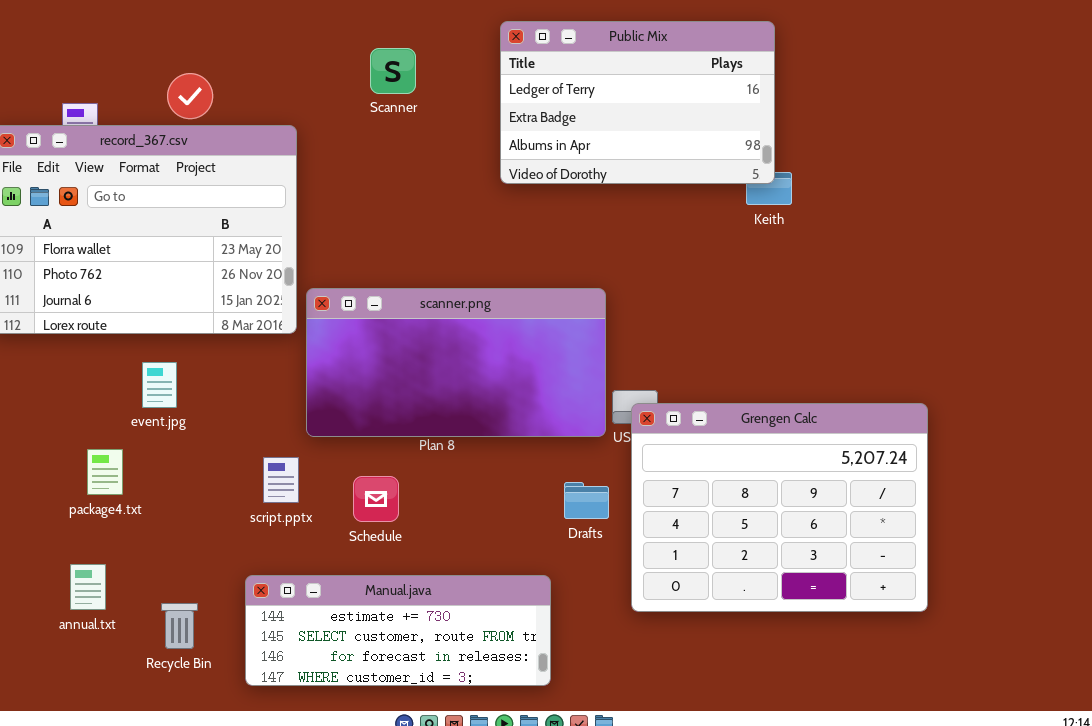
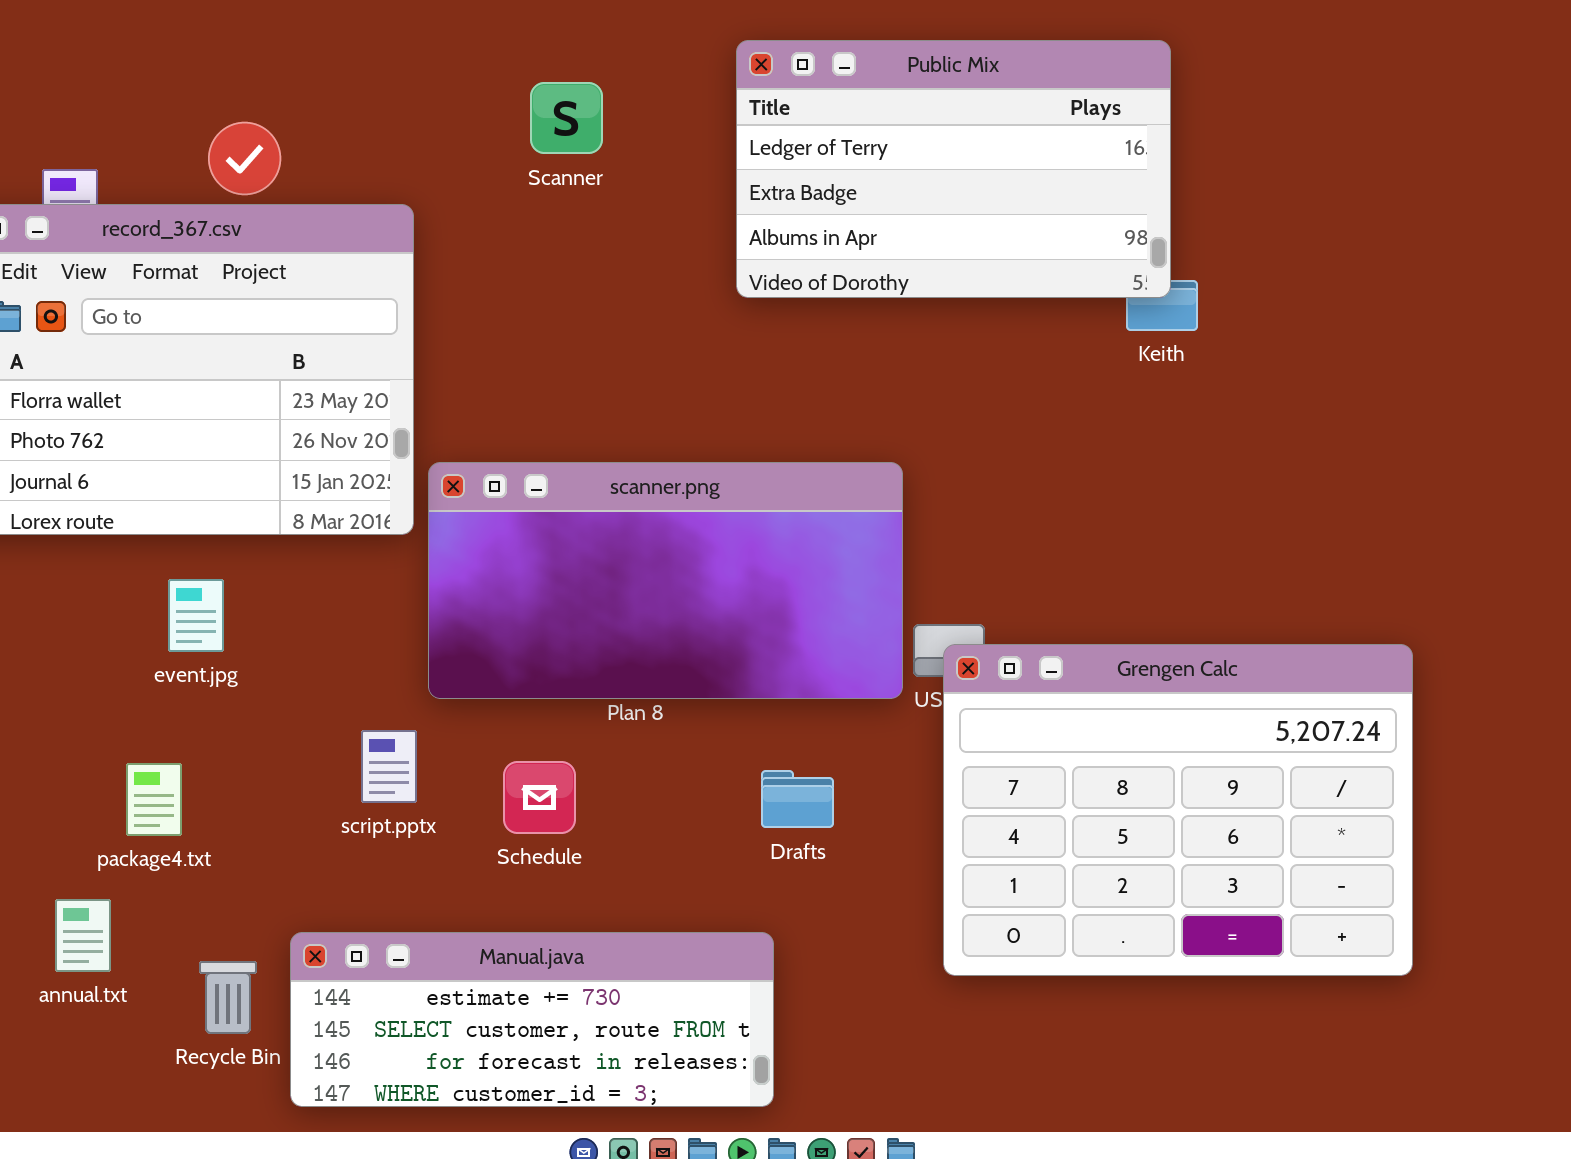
package4.txt: [87,449,123,495] -> [126,763,182,836], moved
Drafts: [564,482,609,519] -> [761,770,834,828], moved
Manual.java: [245,575,551,686] -> [290,932,774,1107], moved

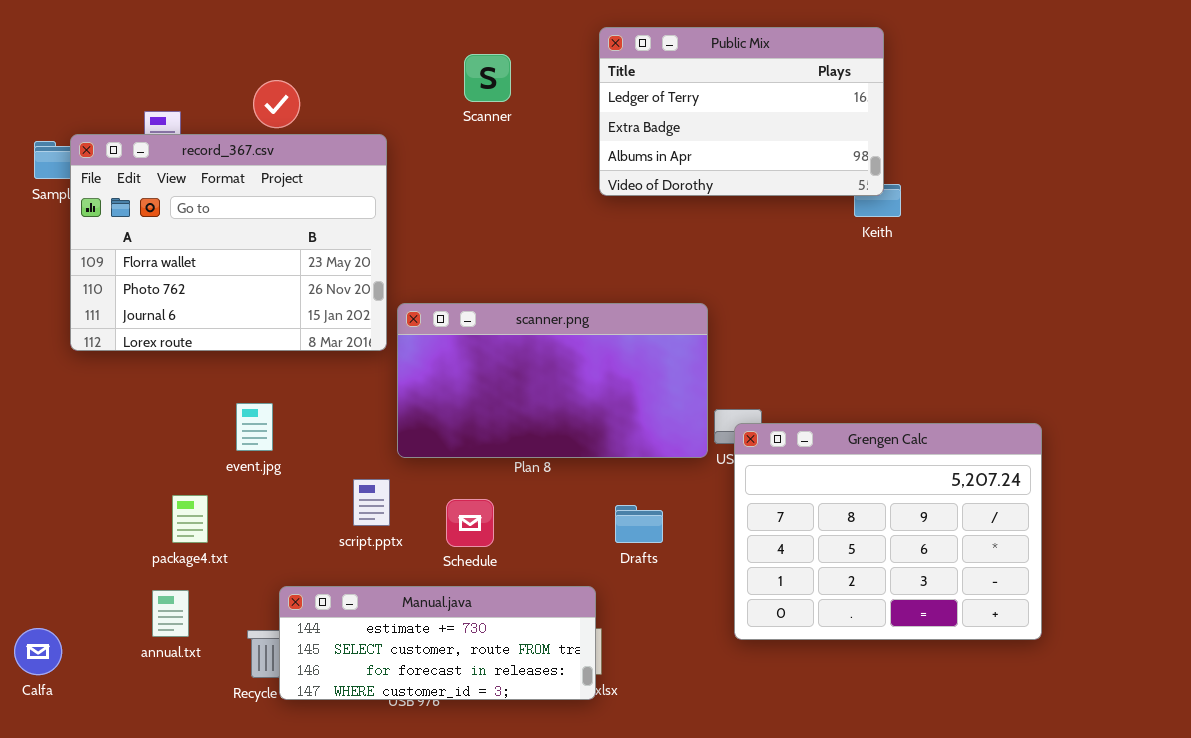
event.jpg: [168,579,224,652] -> [236,403,273,451], moved
package4.txt: [126,763,182,836] -> [172,495,208,543], moved
Manual.java: [290,932,774,1107] -> [279,586,596,700], moved

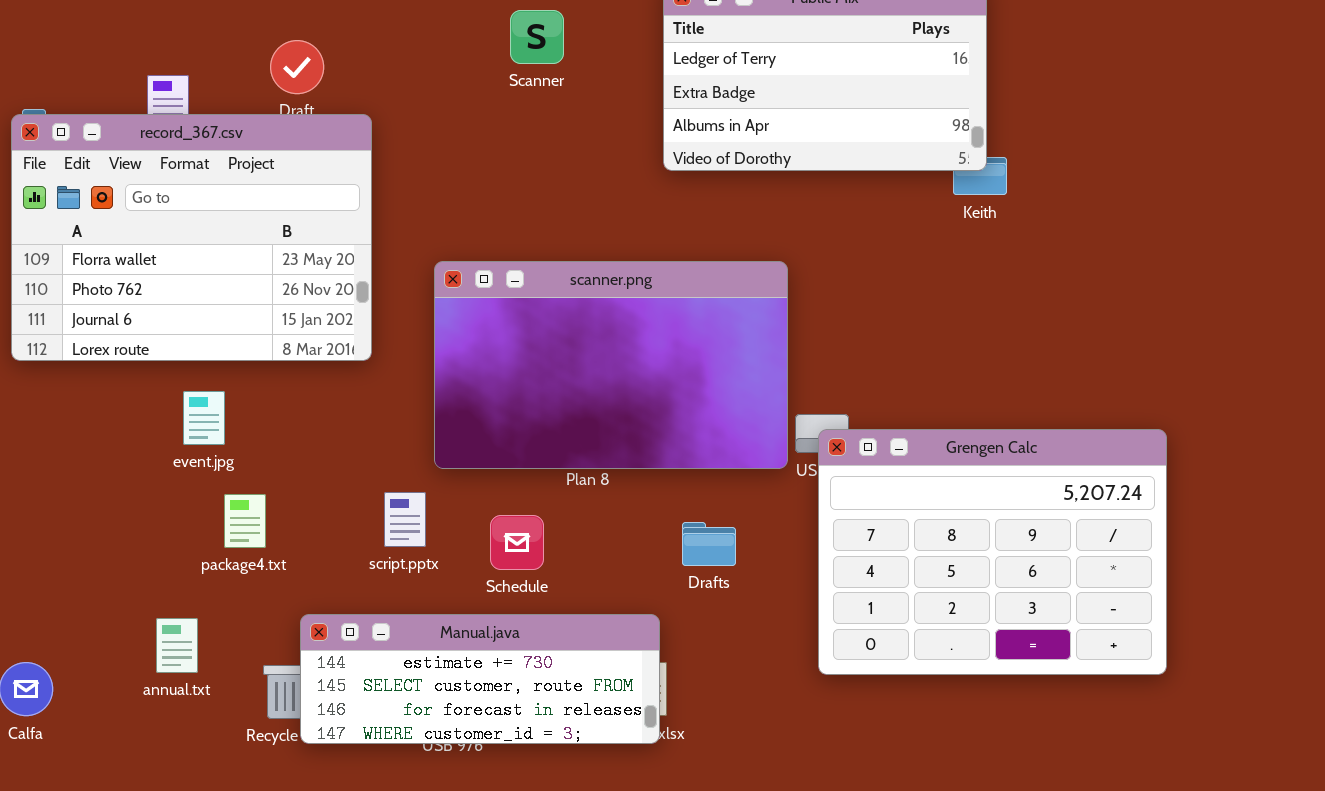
record_367.csv: [70,134,387,351] -> [11,114,372,361], moved
scanner.png: [397,303,708,458] -> [434,261,788,469], resized
event.jpg: [236,403,273,451] -> [183,391,225,445], moved
package4.txt: [172,495,208,543] -> [224,494,266,548], moved

